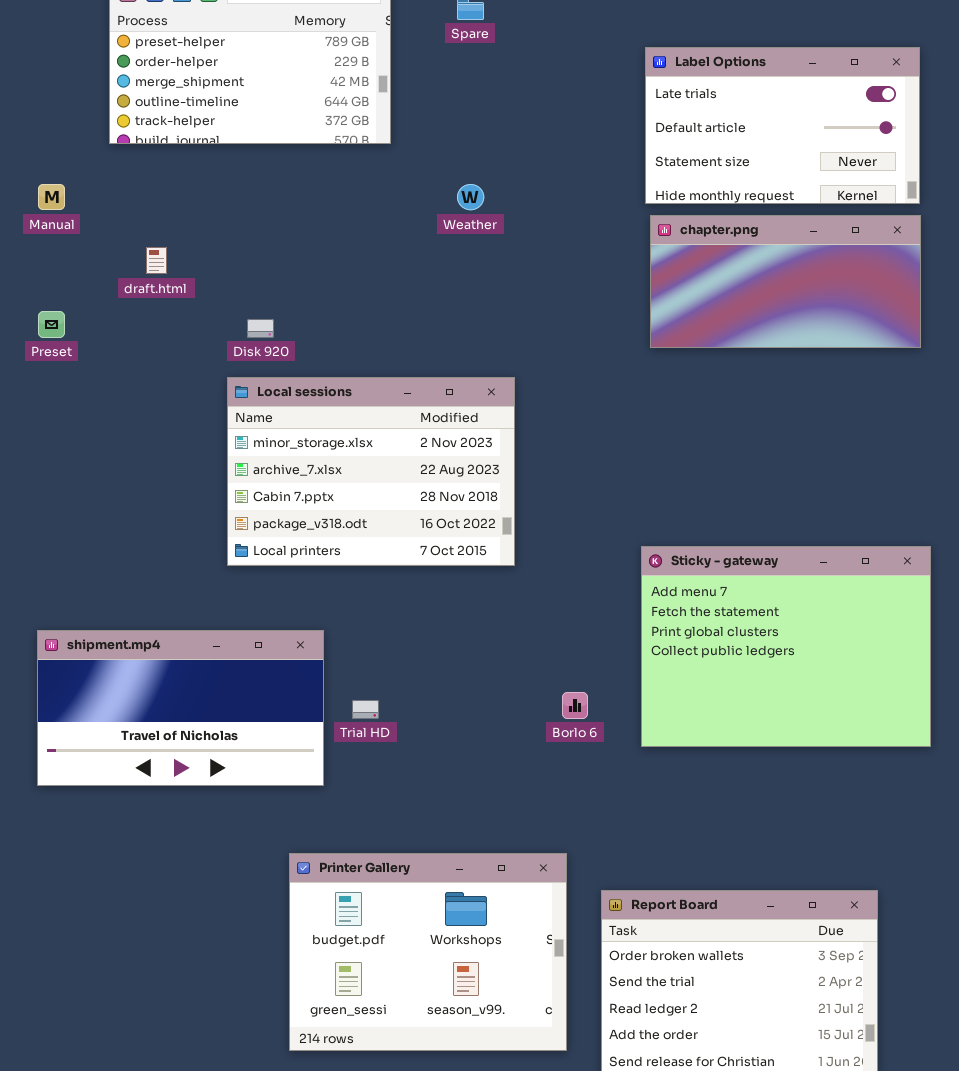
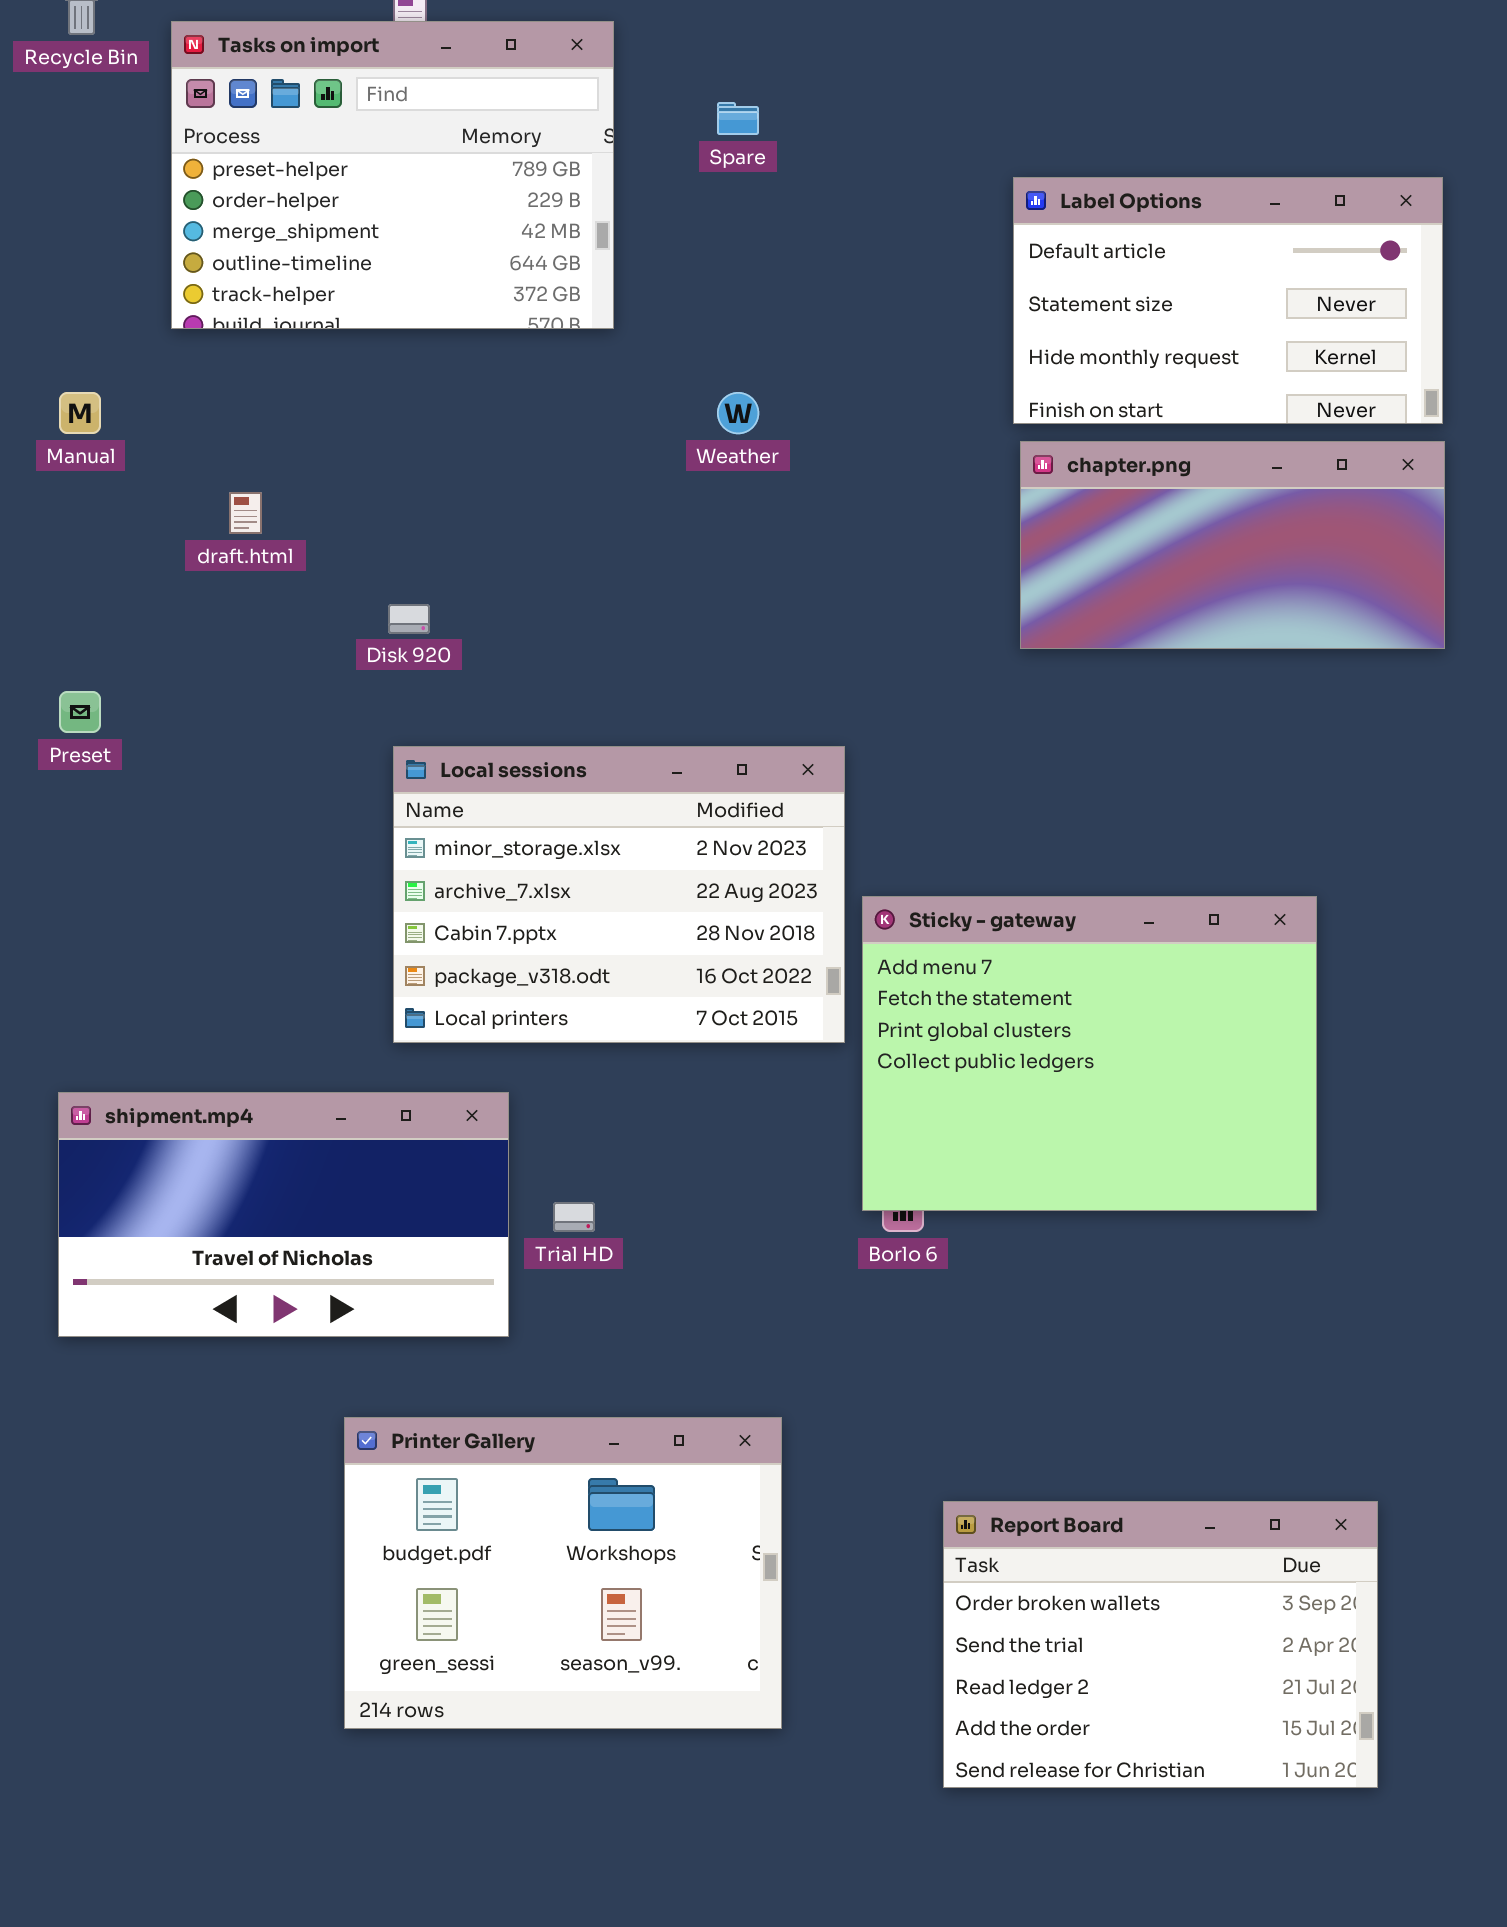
Label Options: [645,47,920,204] -> [1013,177,1443,424], scrolled down 1 row
Preset: [38,311,65,338] -> [59,691,101,733], moved
Local sessions: [227,377,515,566] -> [393,746,845,1043], moved
Sticky - gateway: [641,546,931,747] -> [862,896,1317,1211], moved
Printer Gallery: [289,853,567,1051] -> [344,1417,782,1729], moved

